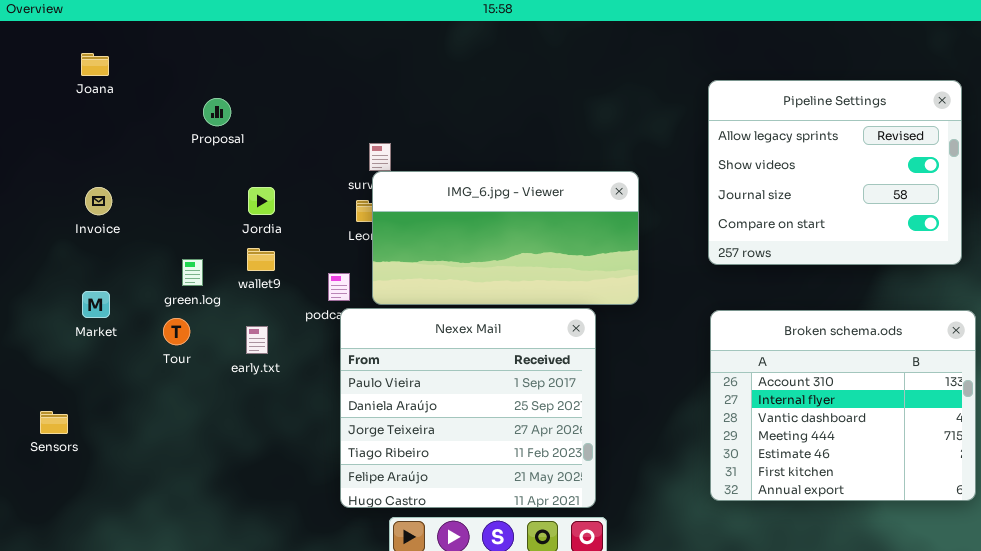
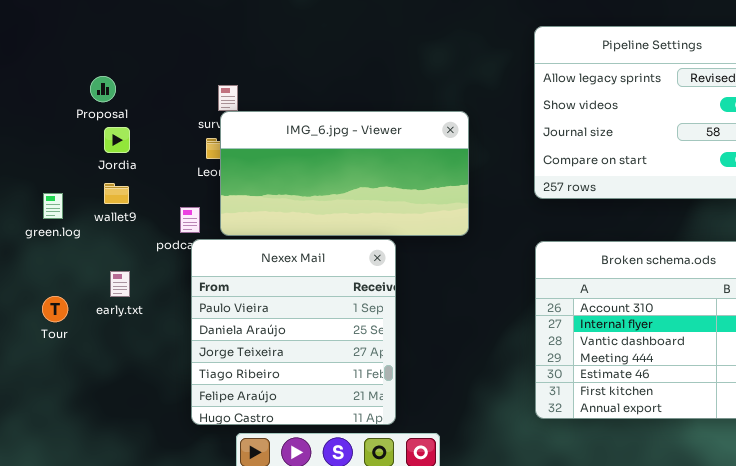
Proposal: [203,98,231,126] -> [90,76,116,102], moved
Nexex Mail: [340,308,596,508] -> [191,239,396,425], resized
Tour: [163,318,190,345] -> [42,296,68,322], moved
early.txt: [246,326,268,354] -> [110,271,130,297], moved

